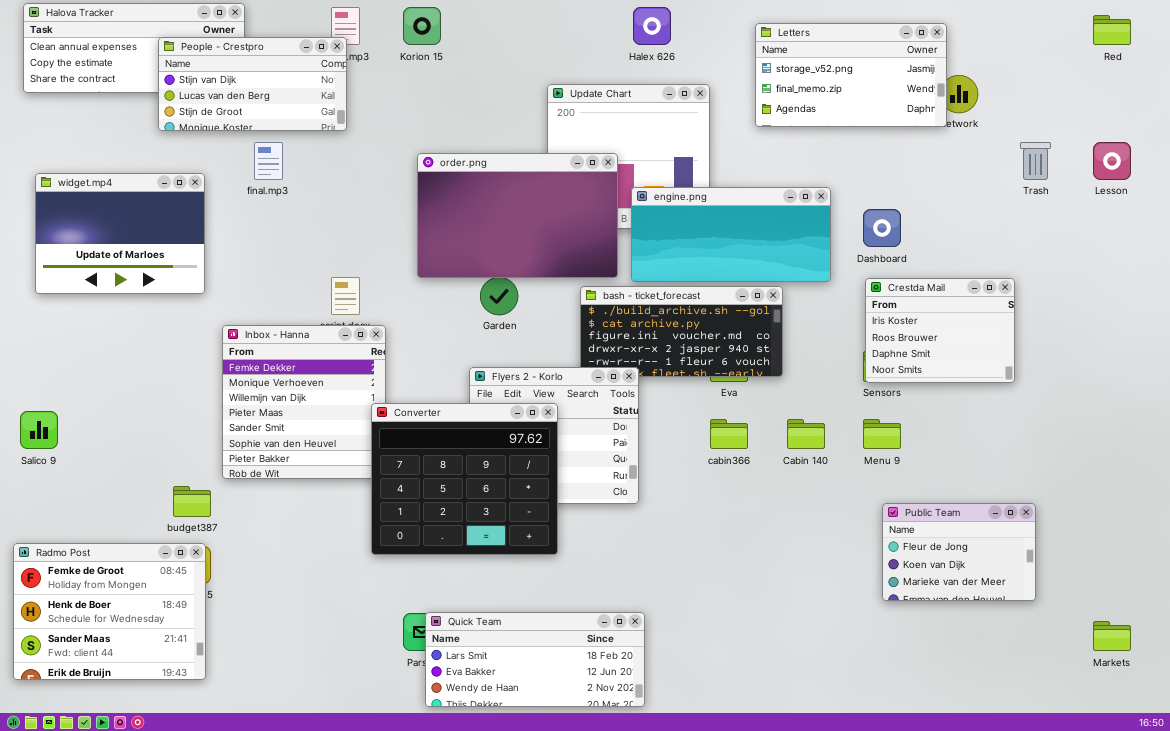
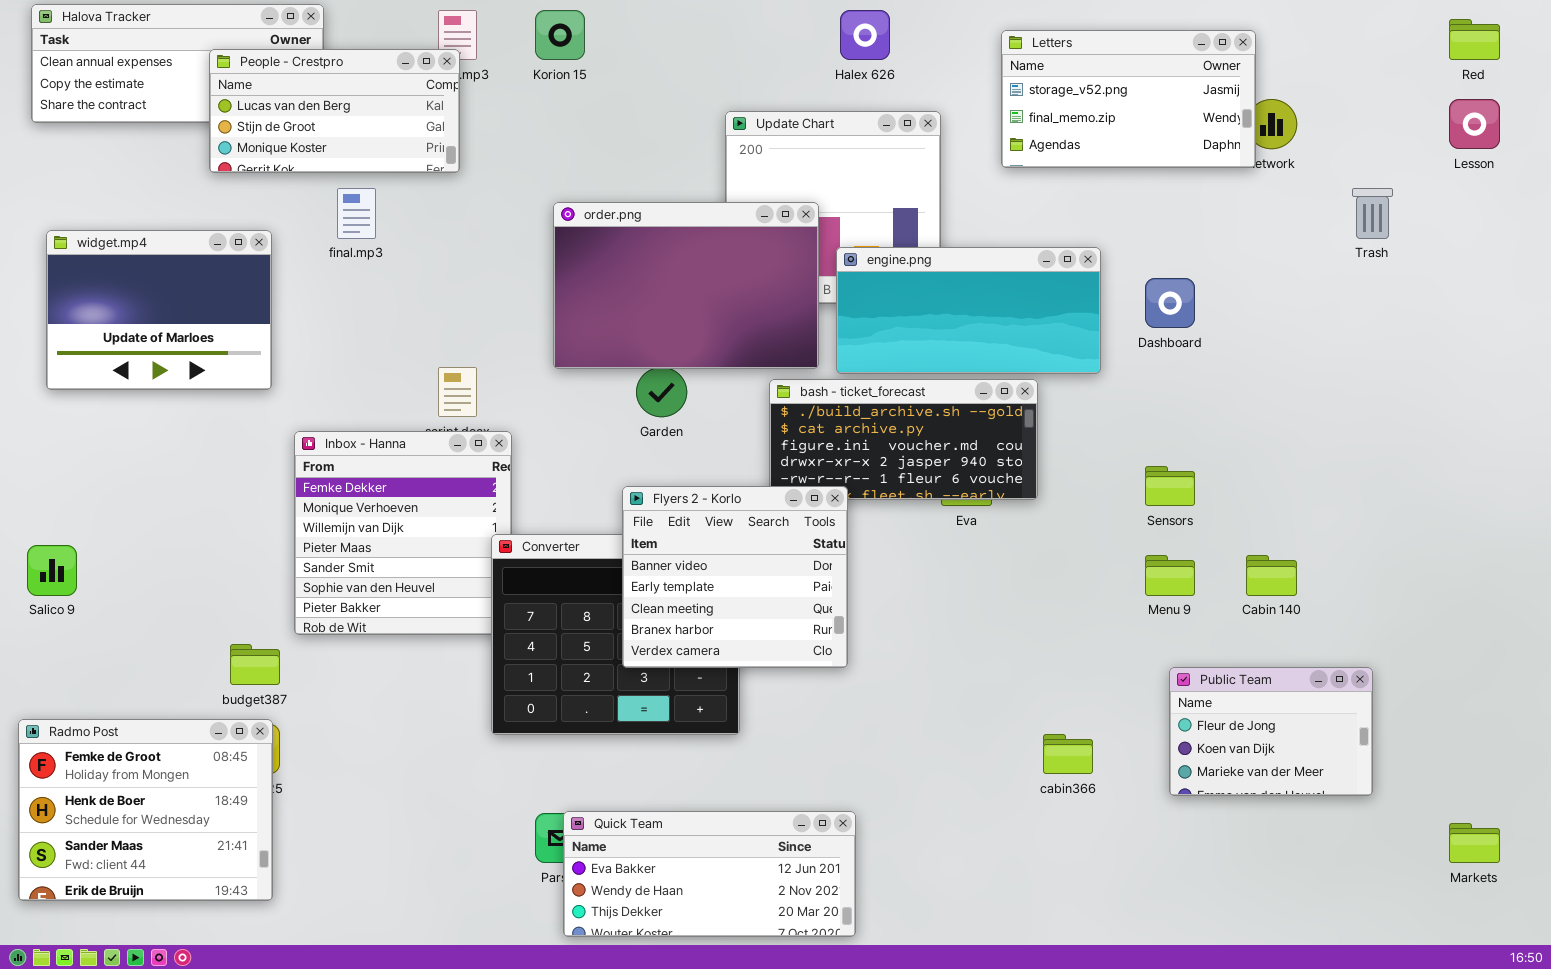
People - Crestpro: [158,37,347,131] -> [209,49,460,173], scrolled down 1 row
Lesson: [1093,142,1131,180] -> [1449,99,1500,149], moved
Crestda Mail: [865,278,1015,383] -> none, closed
Flyers 2 - Korlo: [469,367,639,504] -> [622,486,848,668], raised
cabin366: [710,419,748,449] -> [1043,734,1093,774], moved
Cabin 140: [787,419,825,449] -> [1246,555,1297,596], moved
Quick Team: [425,612,645,707] -> [563,811,856,937], scrolled down 1 row

